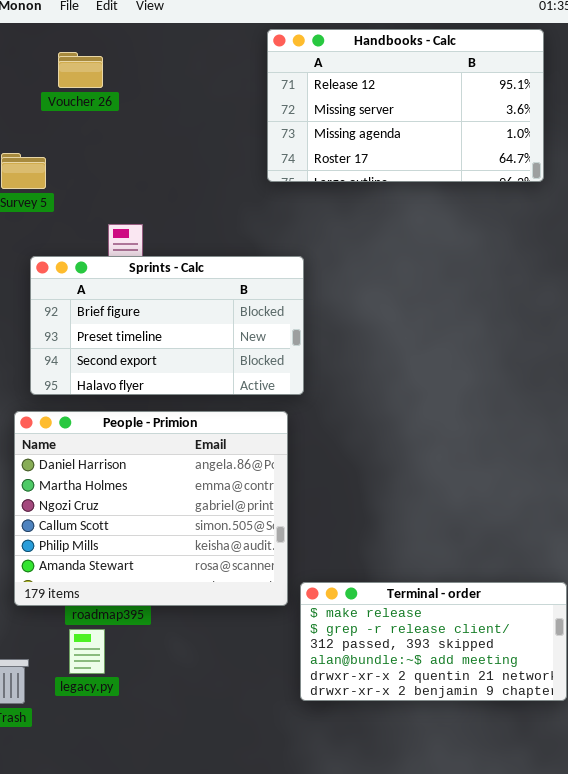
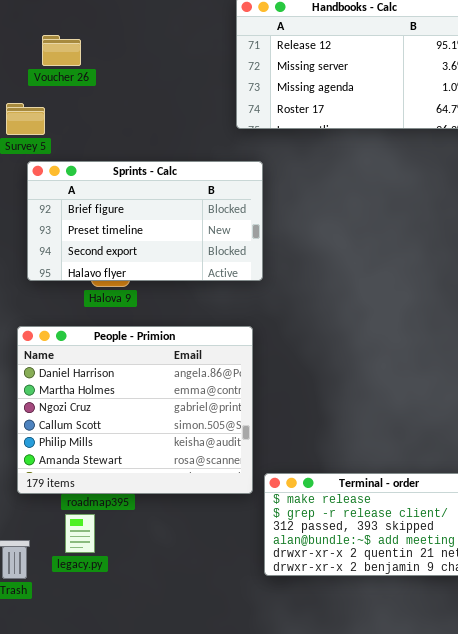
Voucher 26: [58,52,103,88] -> [42,35,81,66], moved
Sprints - Calc: [30,256,304,395] -> [27,161,263,281], moved

